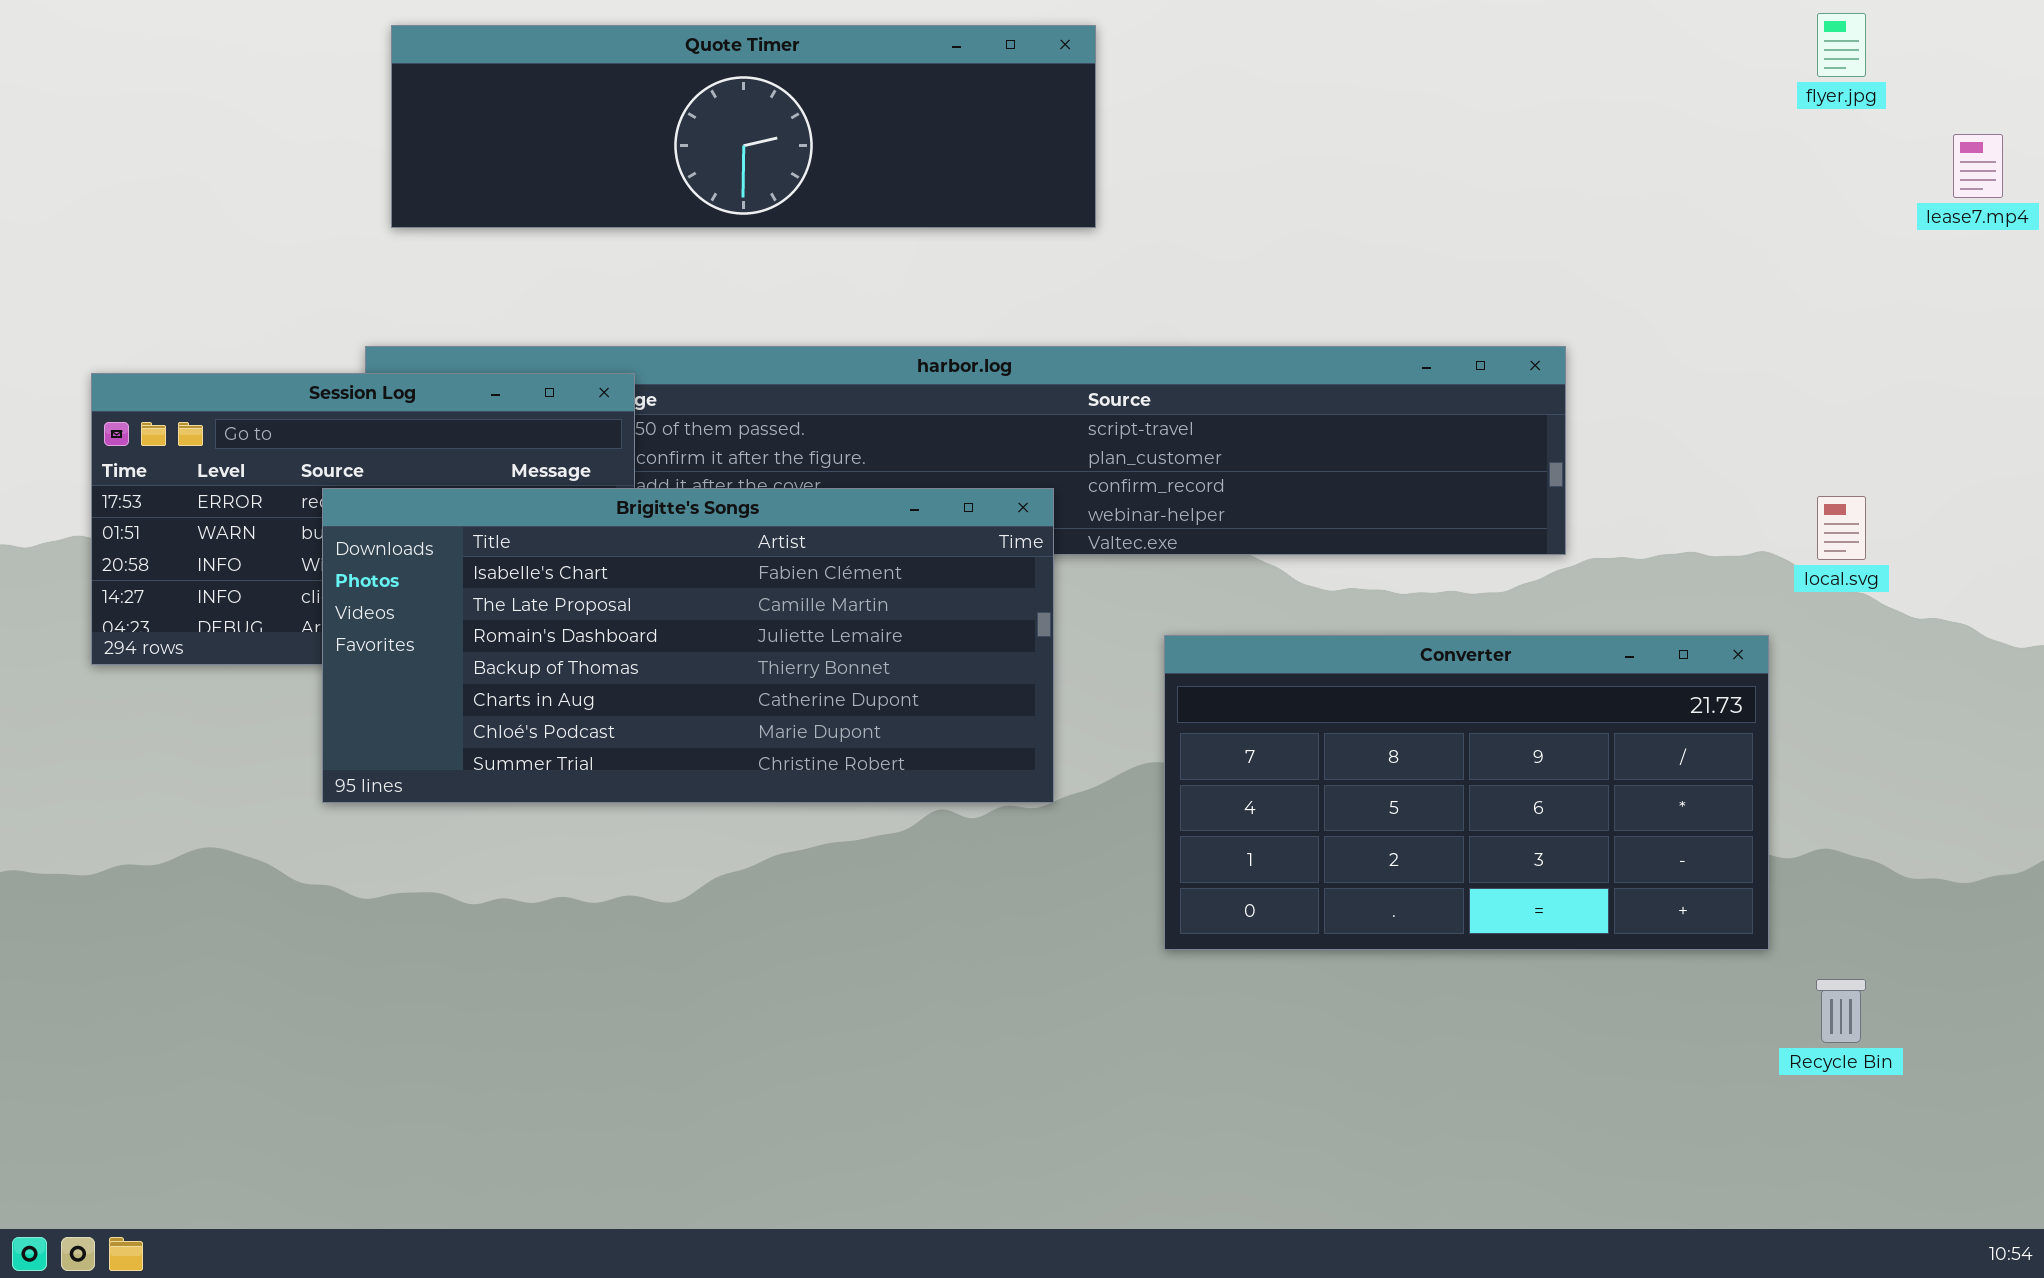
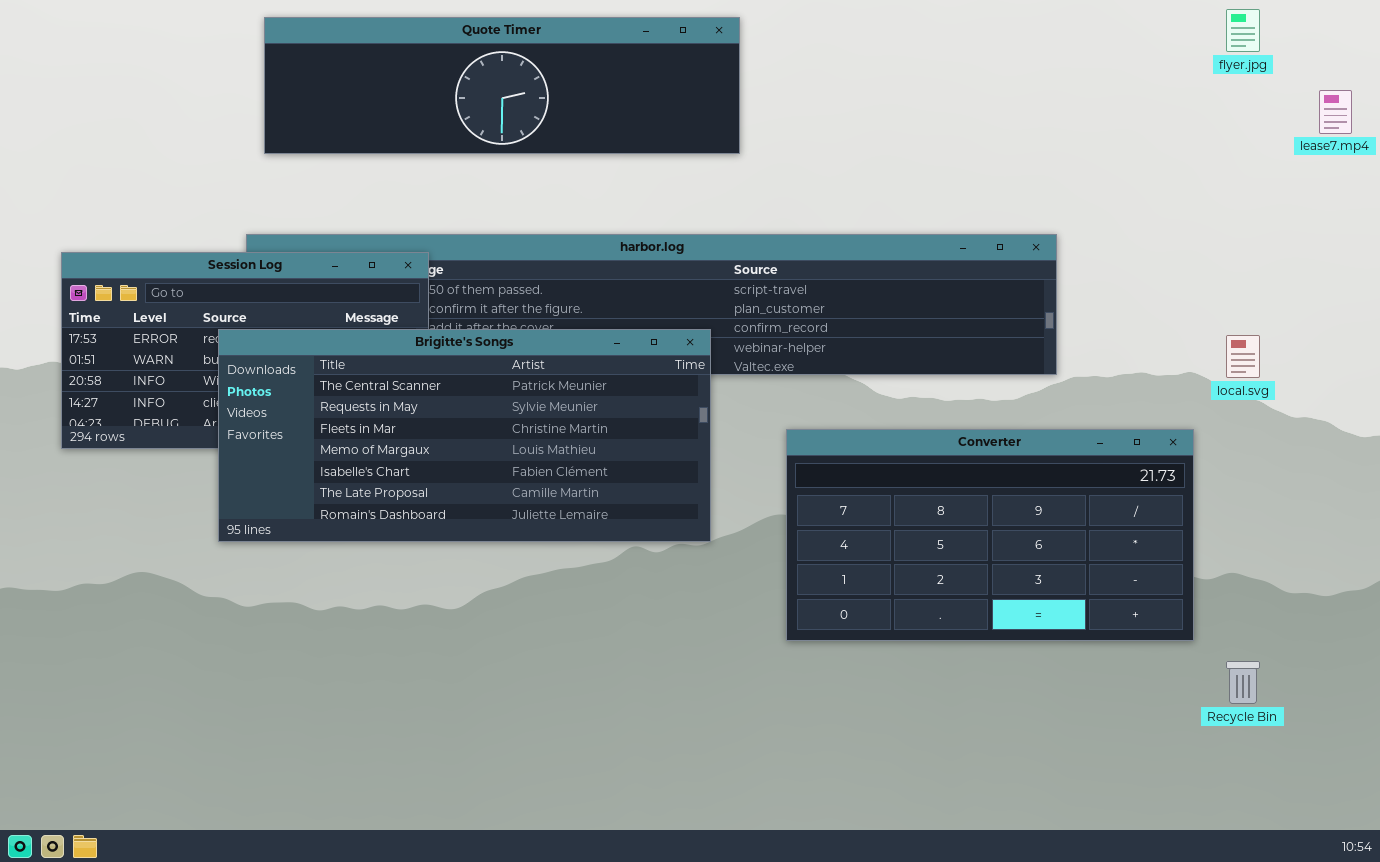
Brigitte's Songs: [322,488,1054,803] -> [218,329,711,542], scrolled up 4 rows

